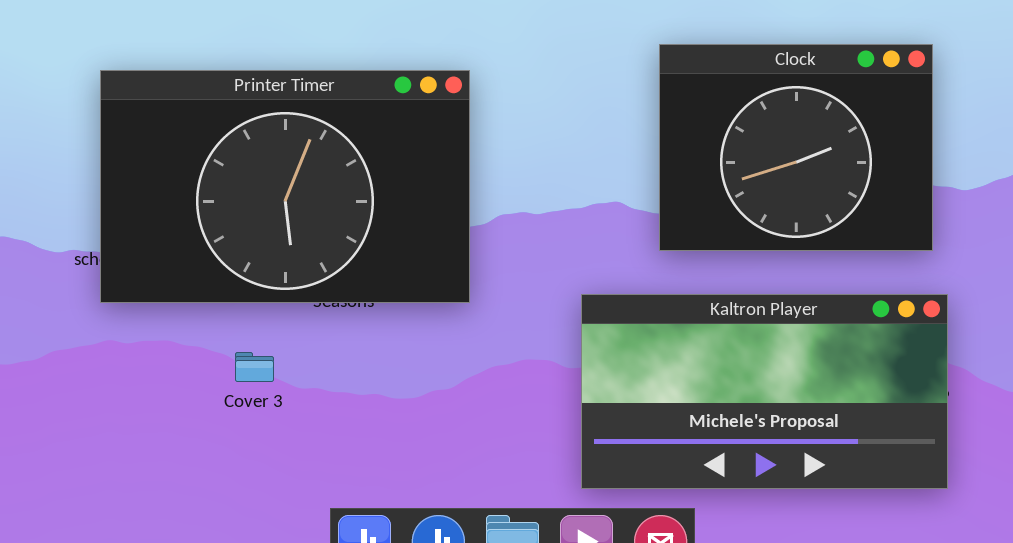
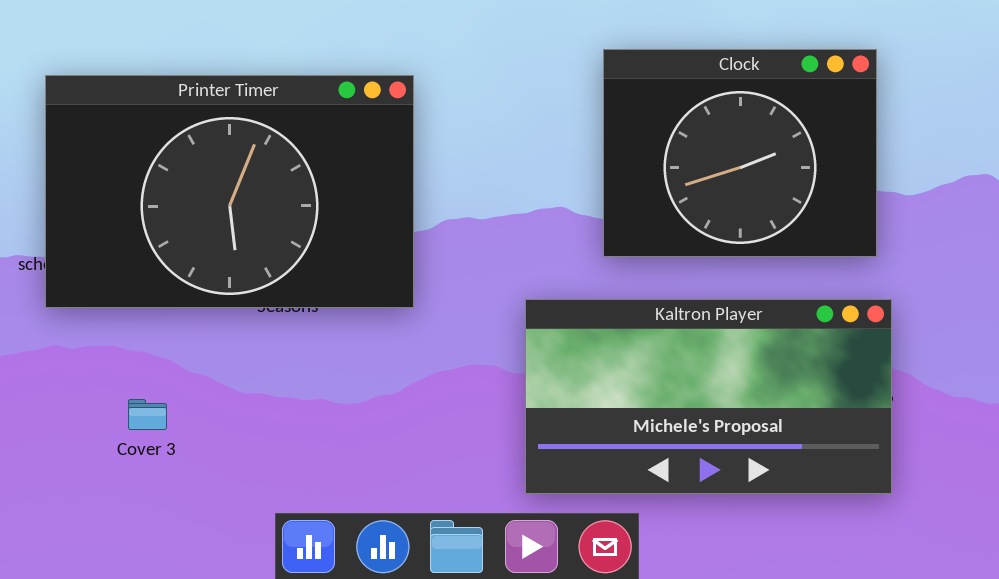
Cover 3: [235,352,274,382] -> [128,399,167,430], moved

